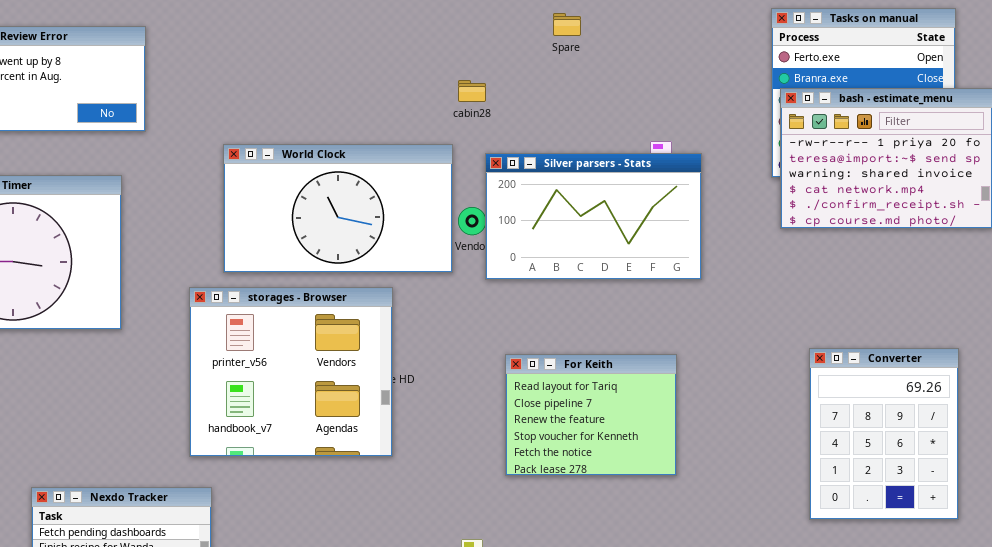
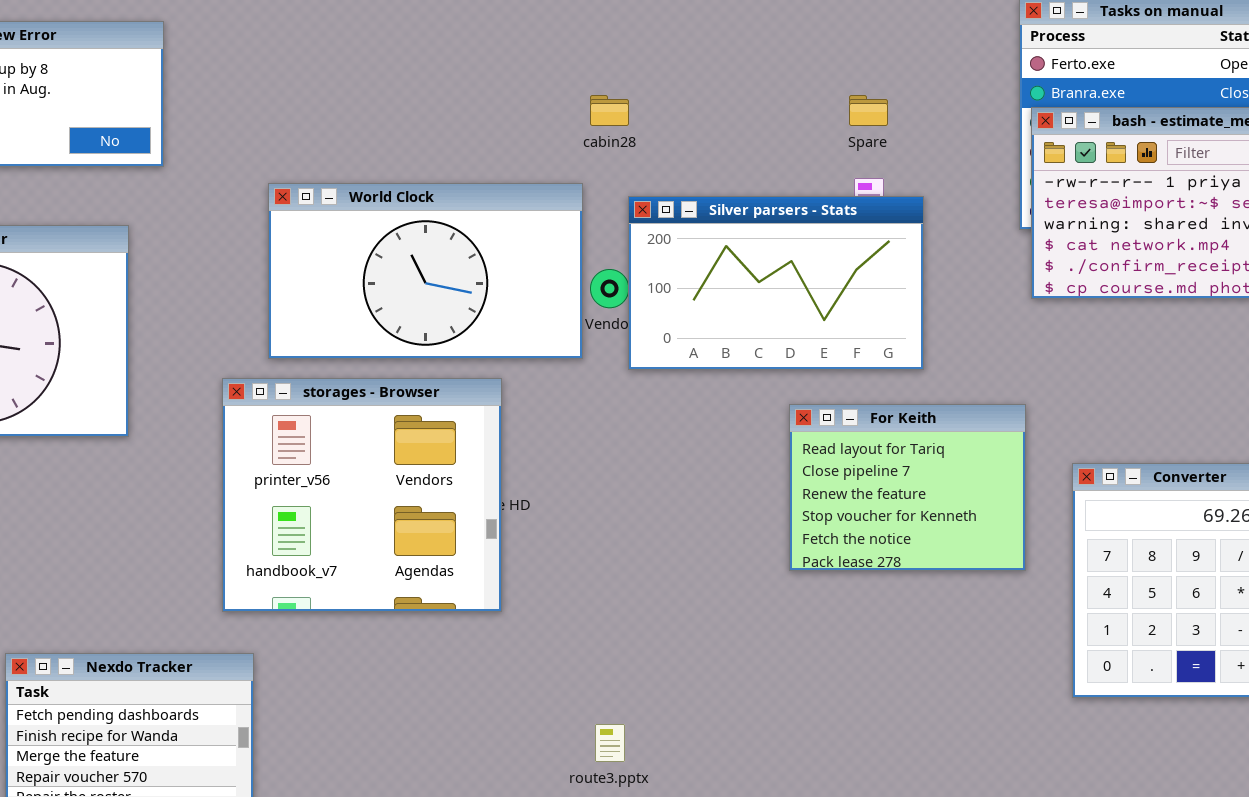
Spare: [553,13,581,36] -> [849,95,888,126], moved
For Keith: [505,354,677,476] -> [789,404,1026,571], moved

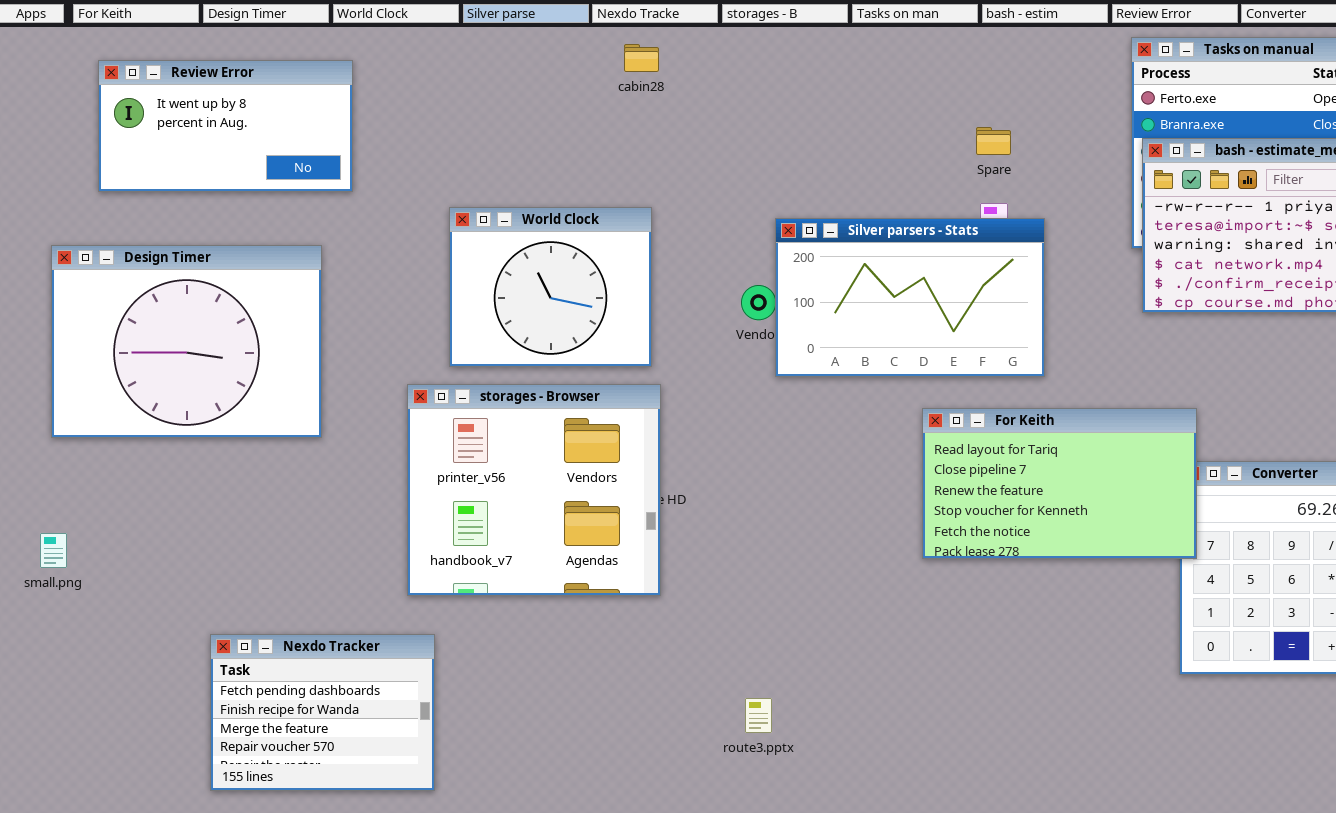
cabin28: [590,95,629,126] -> [624,44,659,72], moved
World Clock: [268,183,583,359] -> [449,207,652,367], resized
For Keith: [789,404,1026,571] -> [922,408,1197,559], resized

